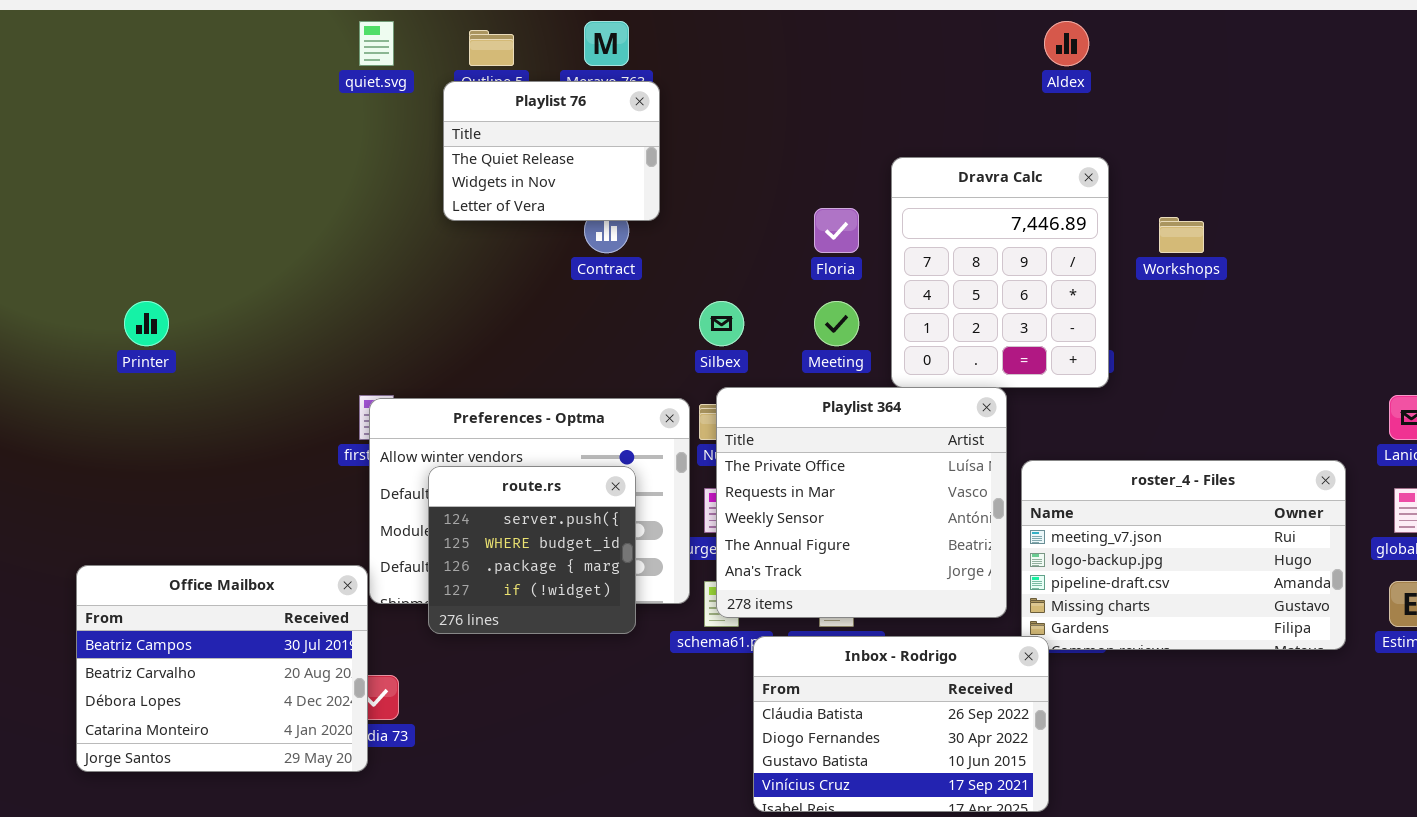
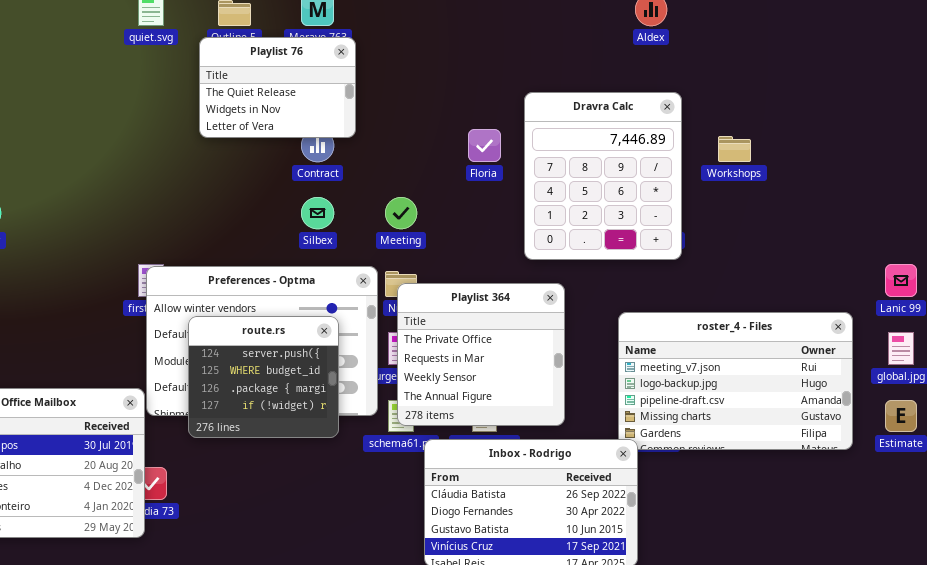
Silbex: [699,301,744,346] -> [301,197,334,229], moved
Meeting: [814,301,859,346] -> [385,197,417,229], moved
Playlist 364: [716,387,1007,618] -> [397,283,565,426], resized

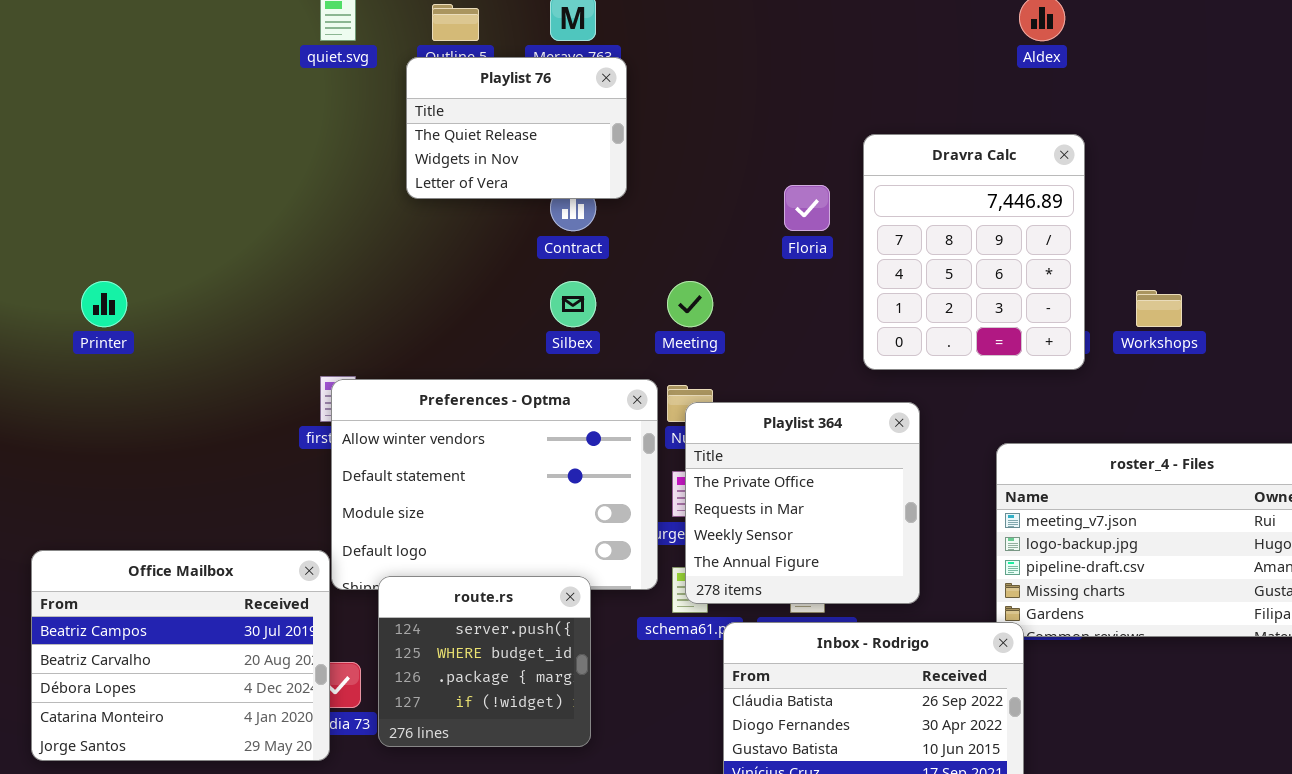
Workshops: [718,136,751,162] -> [1136,290,1182,327], moved
route.rs: [188,316,339,438] -> [378,576,591,747], moved

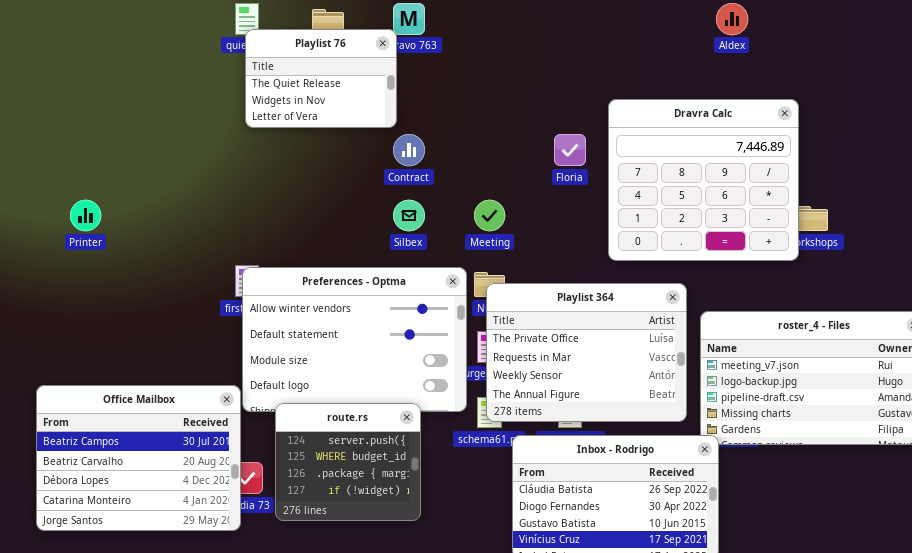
Playlist 76: [406,57,627,199] -> [245,29,397,128], moved
Dravra Calc: [863,134,1085,370] -> [608,99,799,261], resized
Playlist 364: [685,402,920,604] -> [486,283,687,422], resized

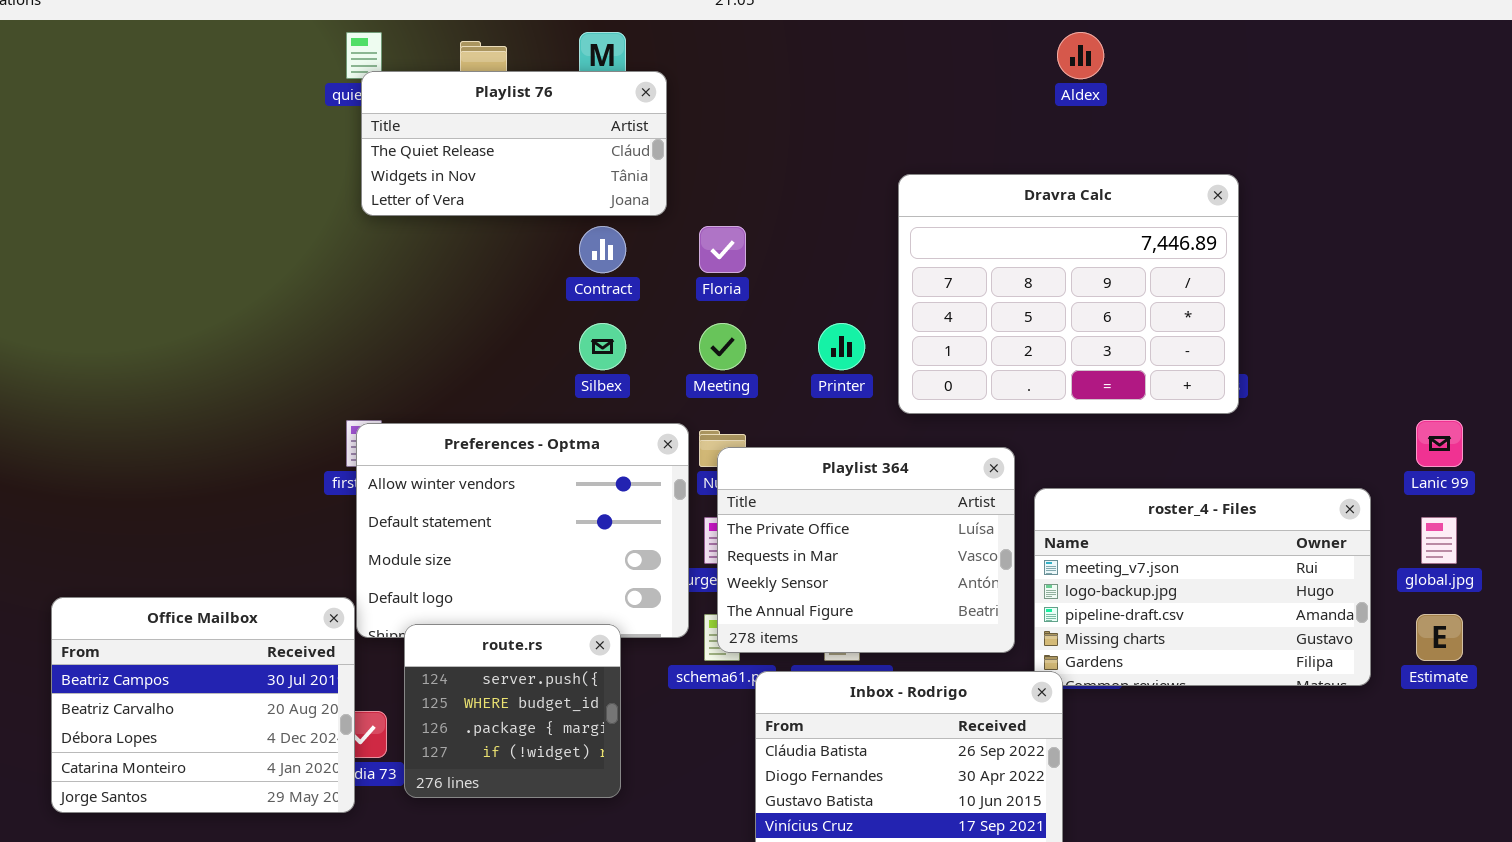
Playlist 76: [245,29,397,128] -> [361,71,667,216], resized
Dravra Calc: [608,99,799,261] -> [898,174,1239,414], resized
Floria: [554,134,586,166] -> [699,226,746,273], moved
Printer: [70,200,101,231] -> [818,323,865,370], moved

